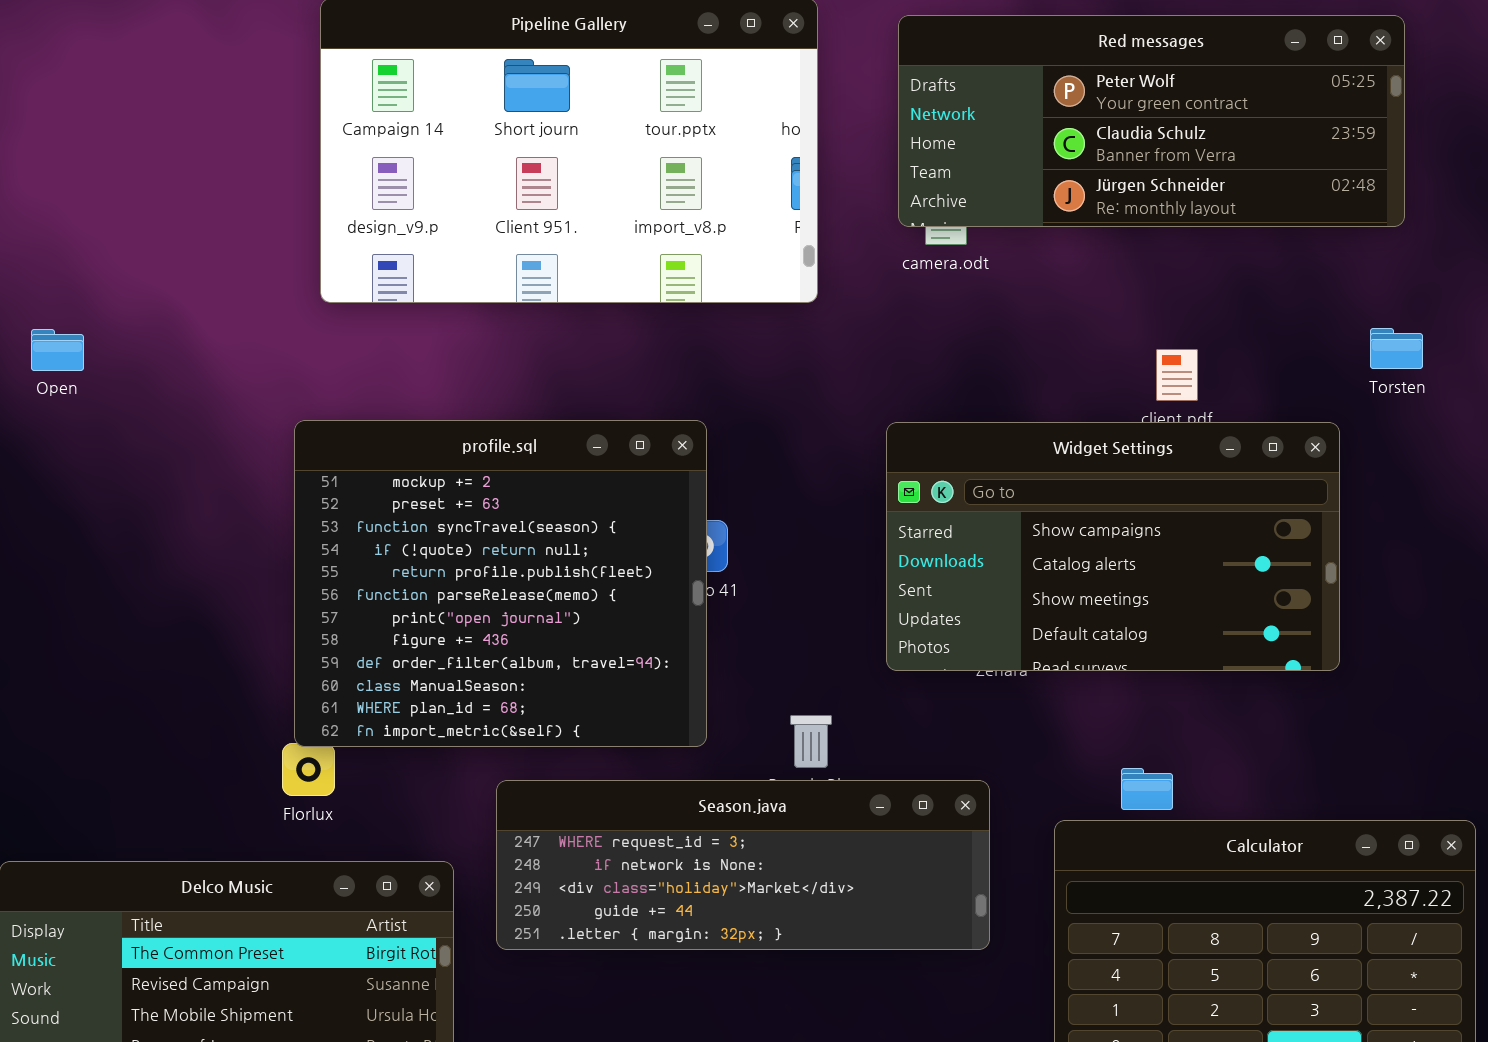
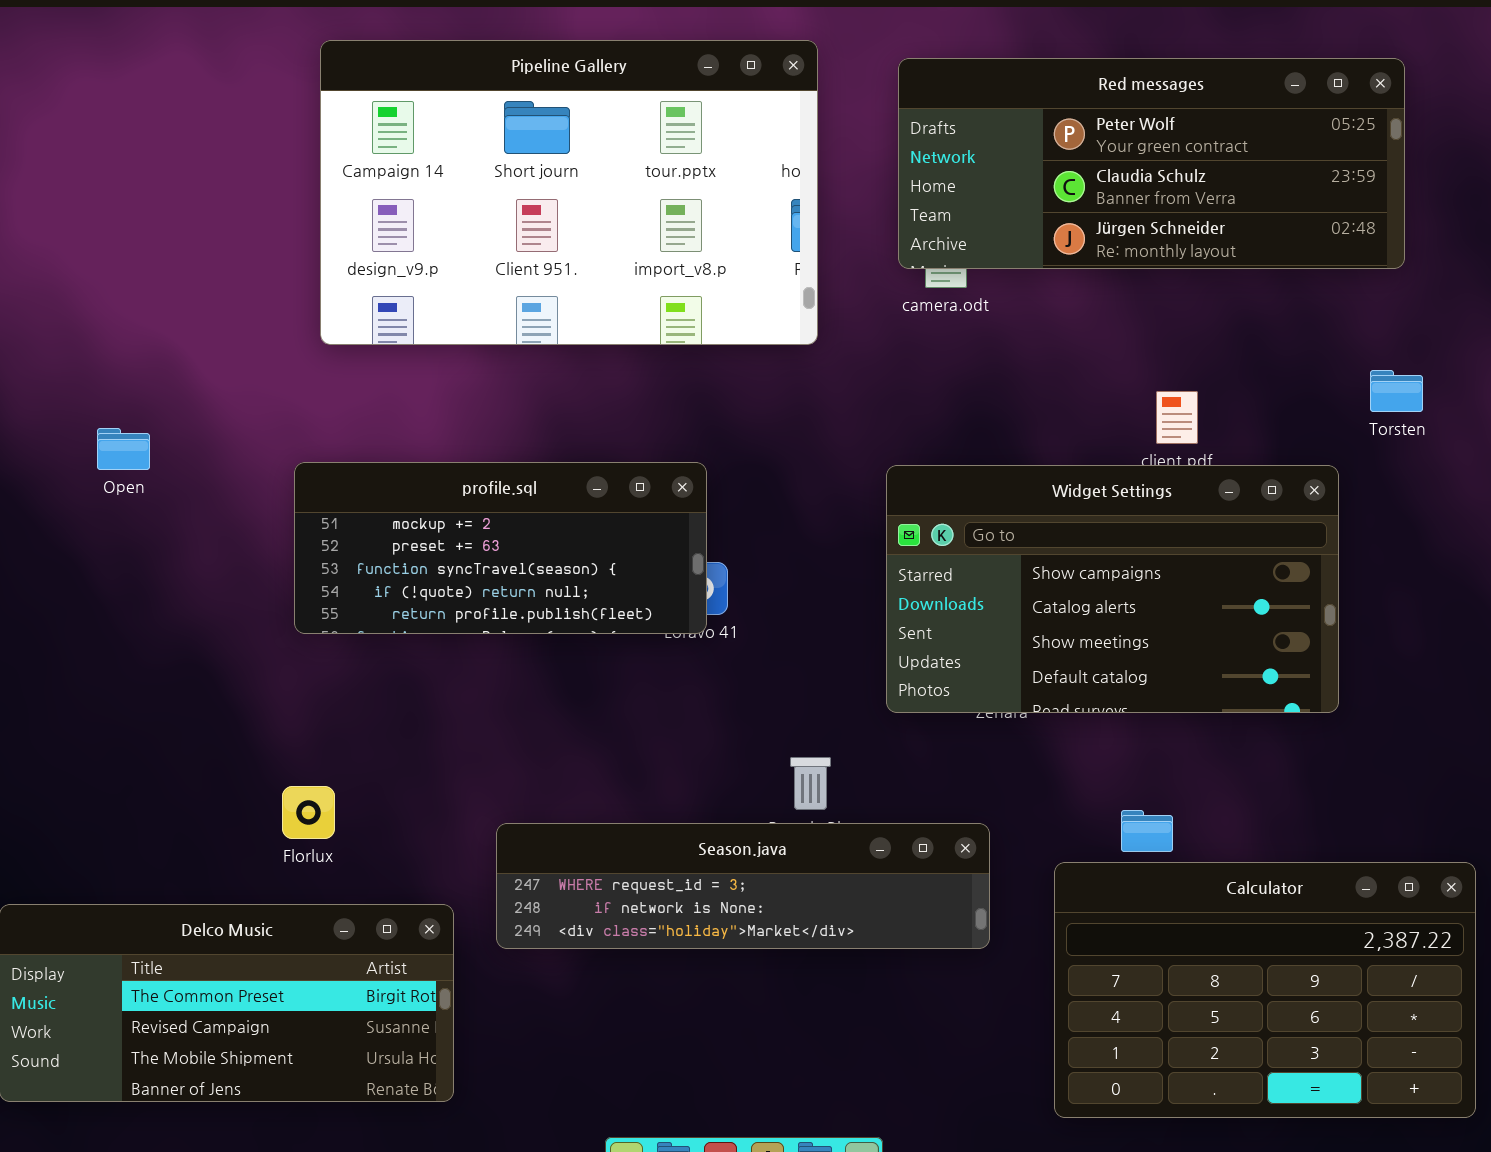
Open: [31,329,84,371] -> [97,428,150,470], moved
profile.sql: [294,420,707,747] -> [294,462,707,634], resized
Season.java: [496,780,990,950] -> [496,823,990,949], resized

